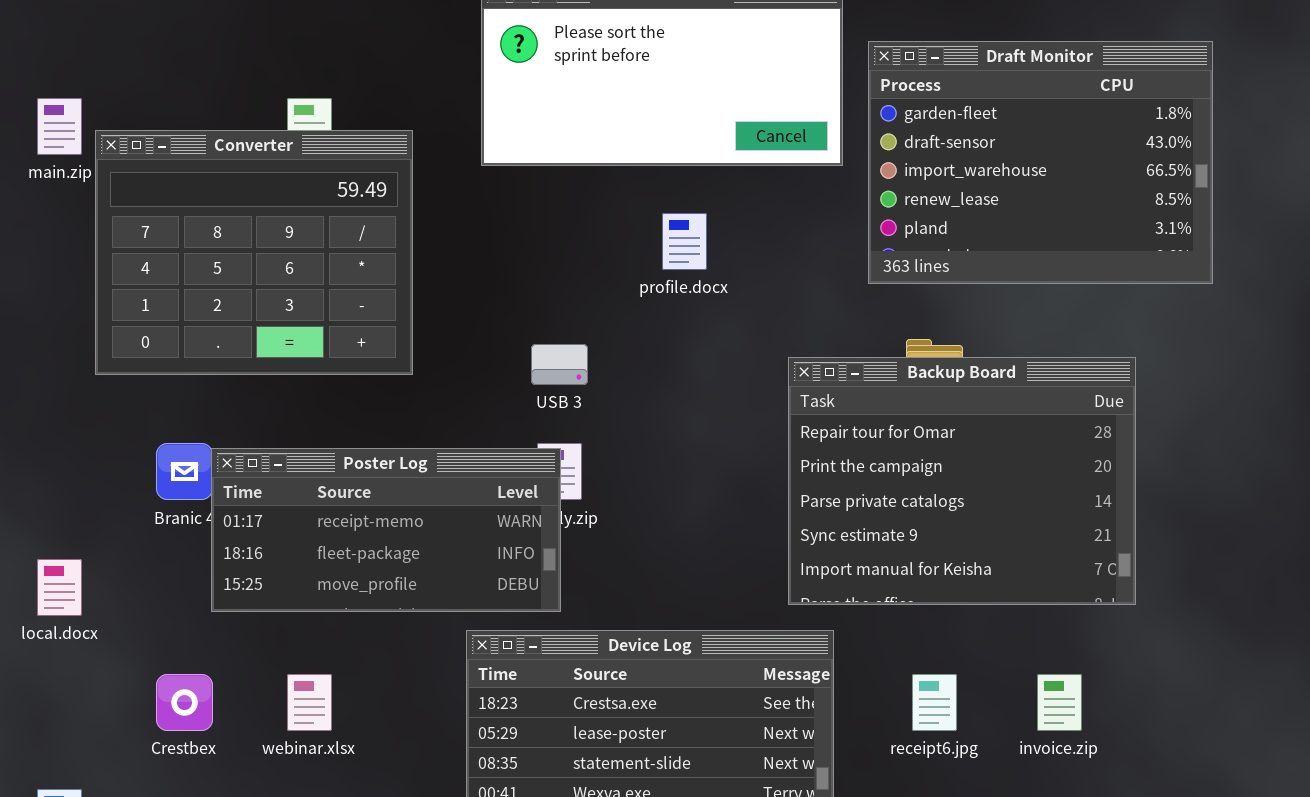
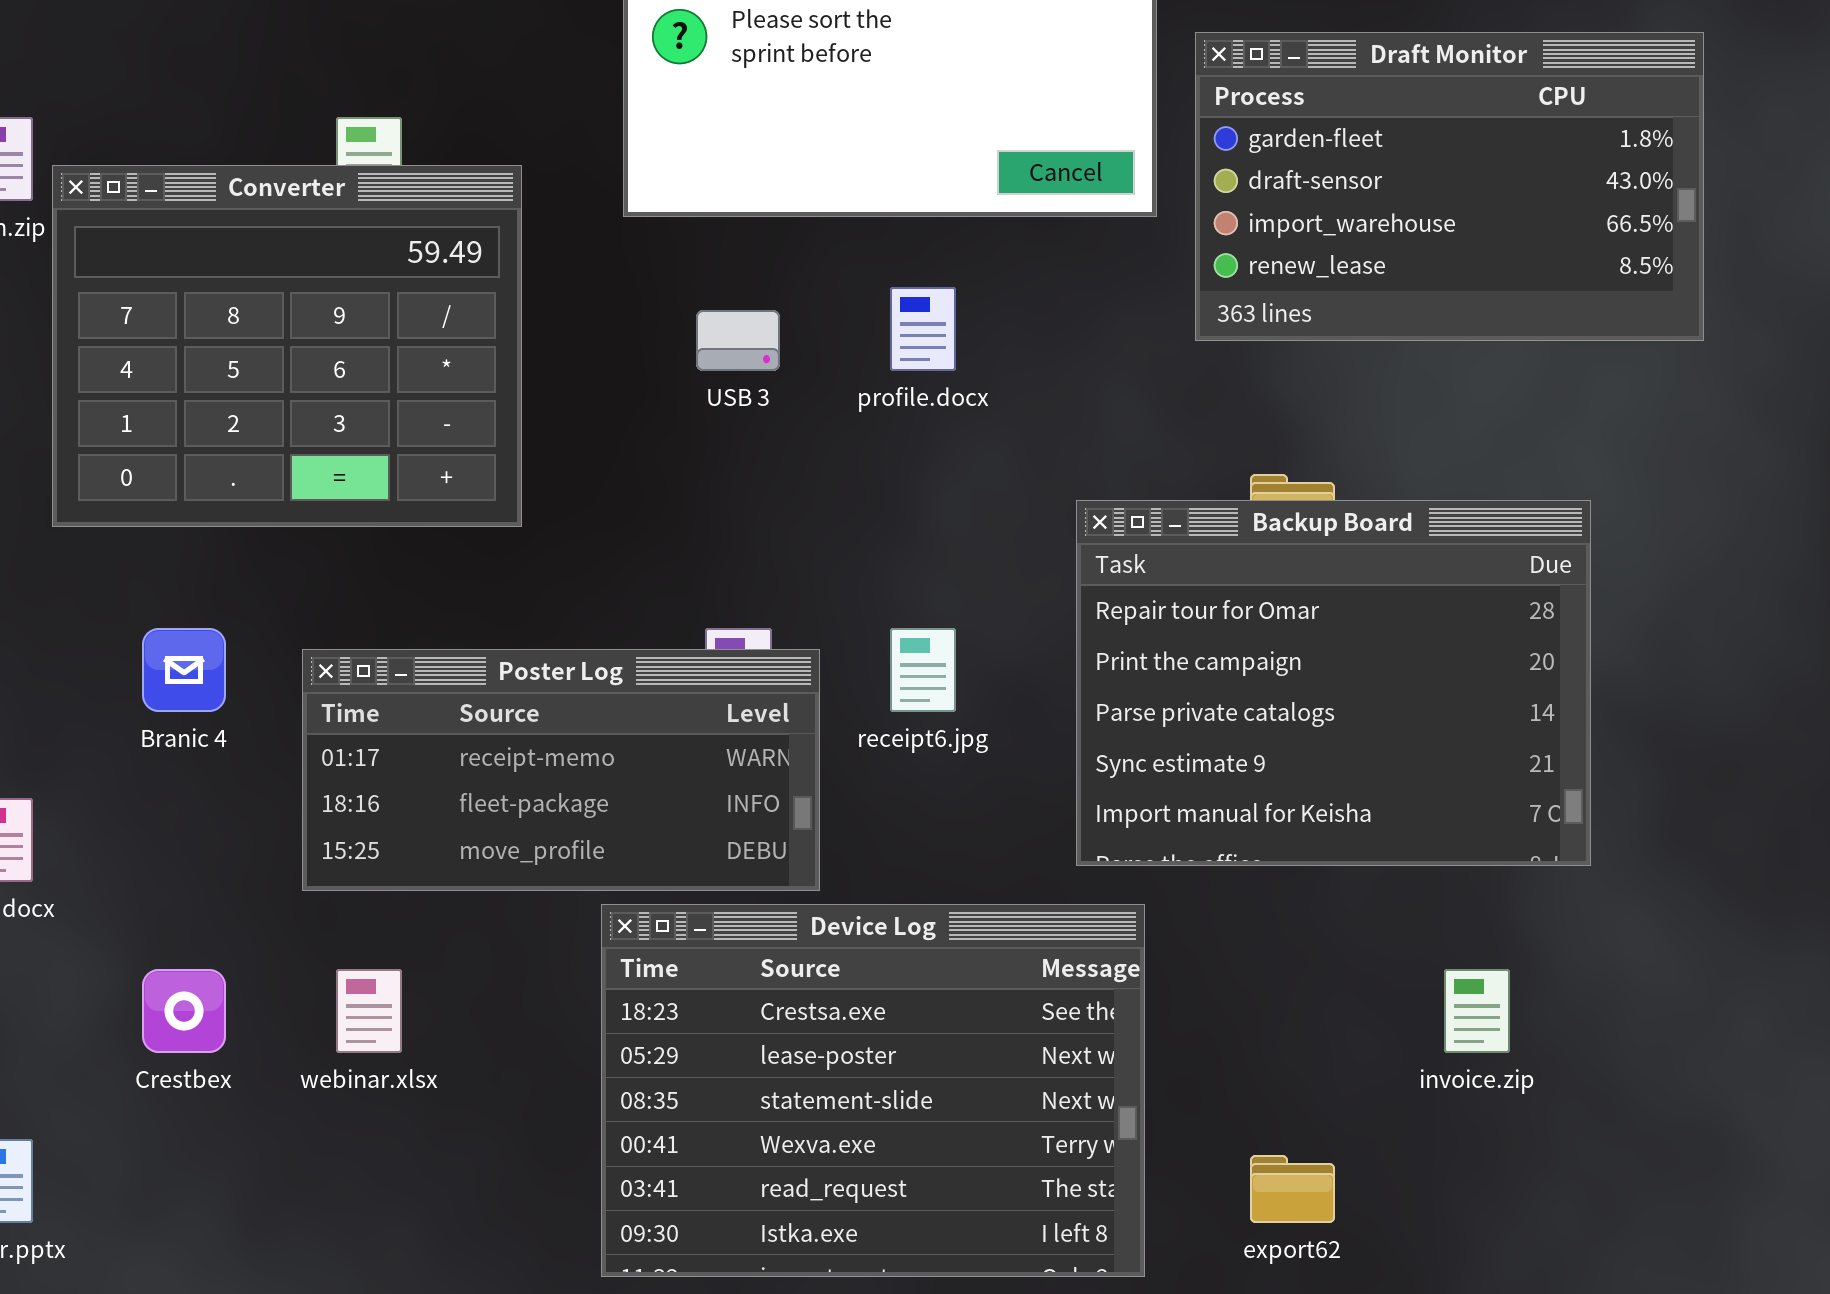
Draft Monitor: [868,41,1213,284] -> [1195,32,1704,341], resized
USB 3: [531,344,588,385] -> [696,310,780,371], moved
Poster Log: [211,448,561,612] -> [302,649,820,891], moved
receipt6.jpg: [912,674,957,731] -> [890,628,956,712], moved

